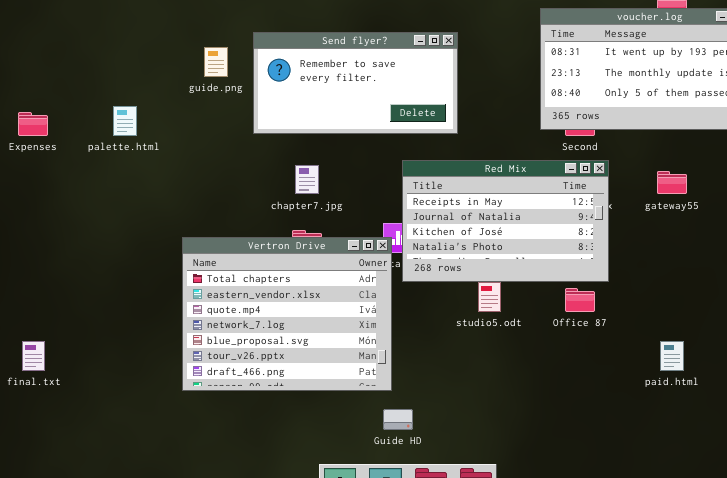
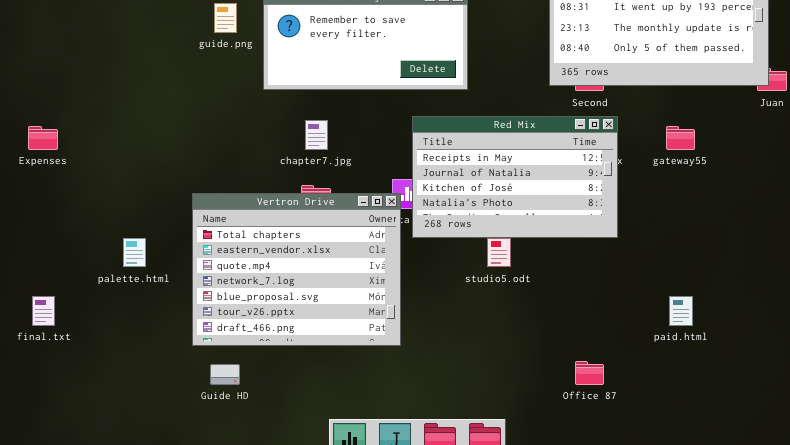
palette.html: [113,106,137,136] -> [123,238,146,267], moved
Expenses: [18,112,48,136] -> [28,126,58,150], moved
Office 87: [565,288,595,312] -> [575,361,604,385], moved
Guide HD: [383,409,413,430] -> [210,364,240,385], moved

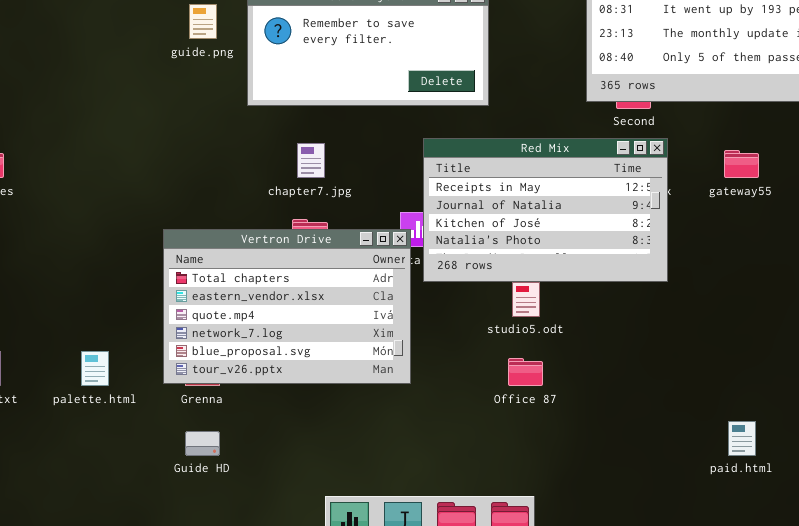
Vertron Drive: [192,193,401,346] -> [163,229,411,384], resized
palette.html: [123,238,146,267] -> [81,351,109,386], moved
paid.html: [669,296,693,326] -> [728,421,756,456], moved
Office 87: [575,361,604,385] -> [508,358,543,386], moved

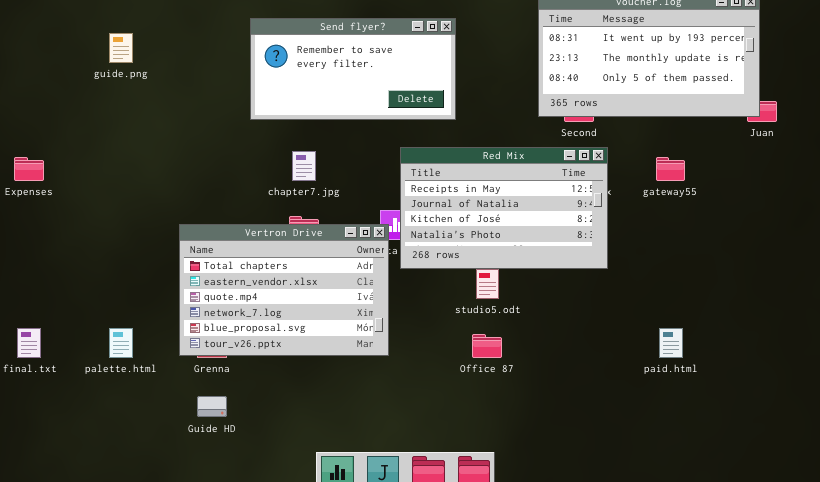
guide.png: [189,4,217,39] -> [109,33,133,63], moved
paid.html: [728,421,756,456] -> [659,328,683,358], moved

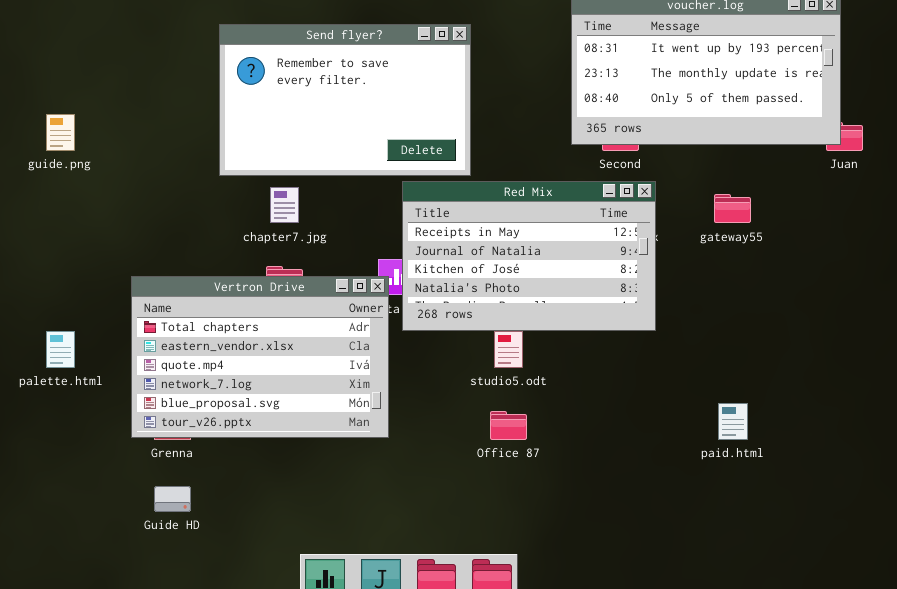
Send flyer?: [250,18,456,120] -> [219,24,471,176], resized
guide.png: [109,33,133,63] -> [46,114,75,151], moved
palette.html: [109,328,133,358] -> [46,331,75,368], moved

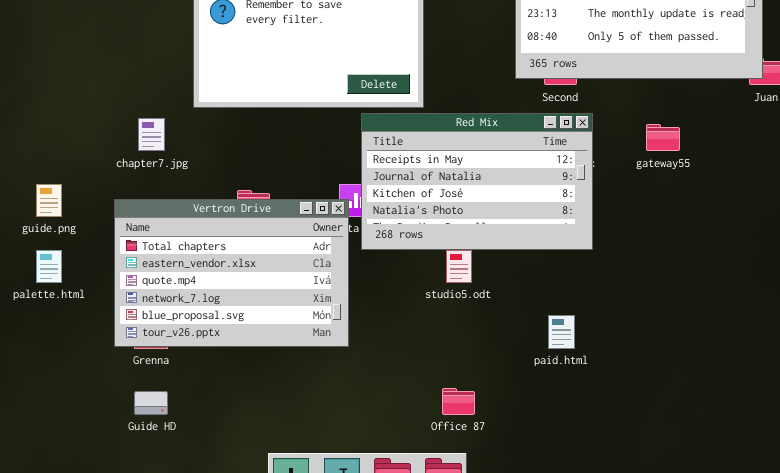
guide.png: [46,114,75,151] -> [36,184,62,217], moved
chapter7.jpg: [270,187,299,223] -> [138,118,165,151], moved
paid.html: [718,403,748,440] -> [548,315,575,349], moved
Office 87: [490,411,527,440] -> [442,388,475,415], moved

